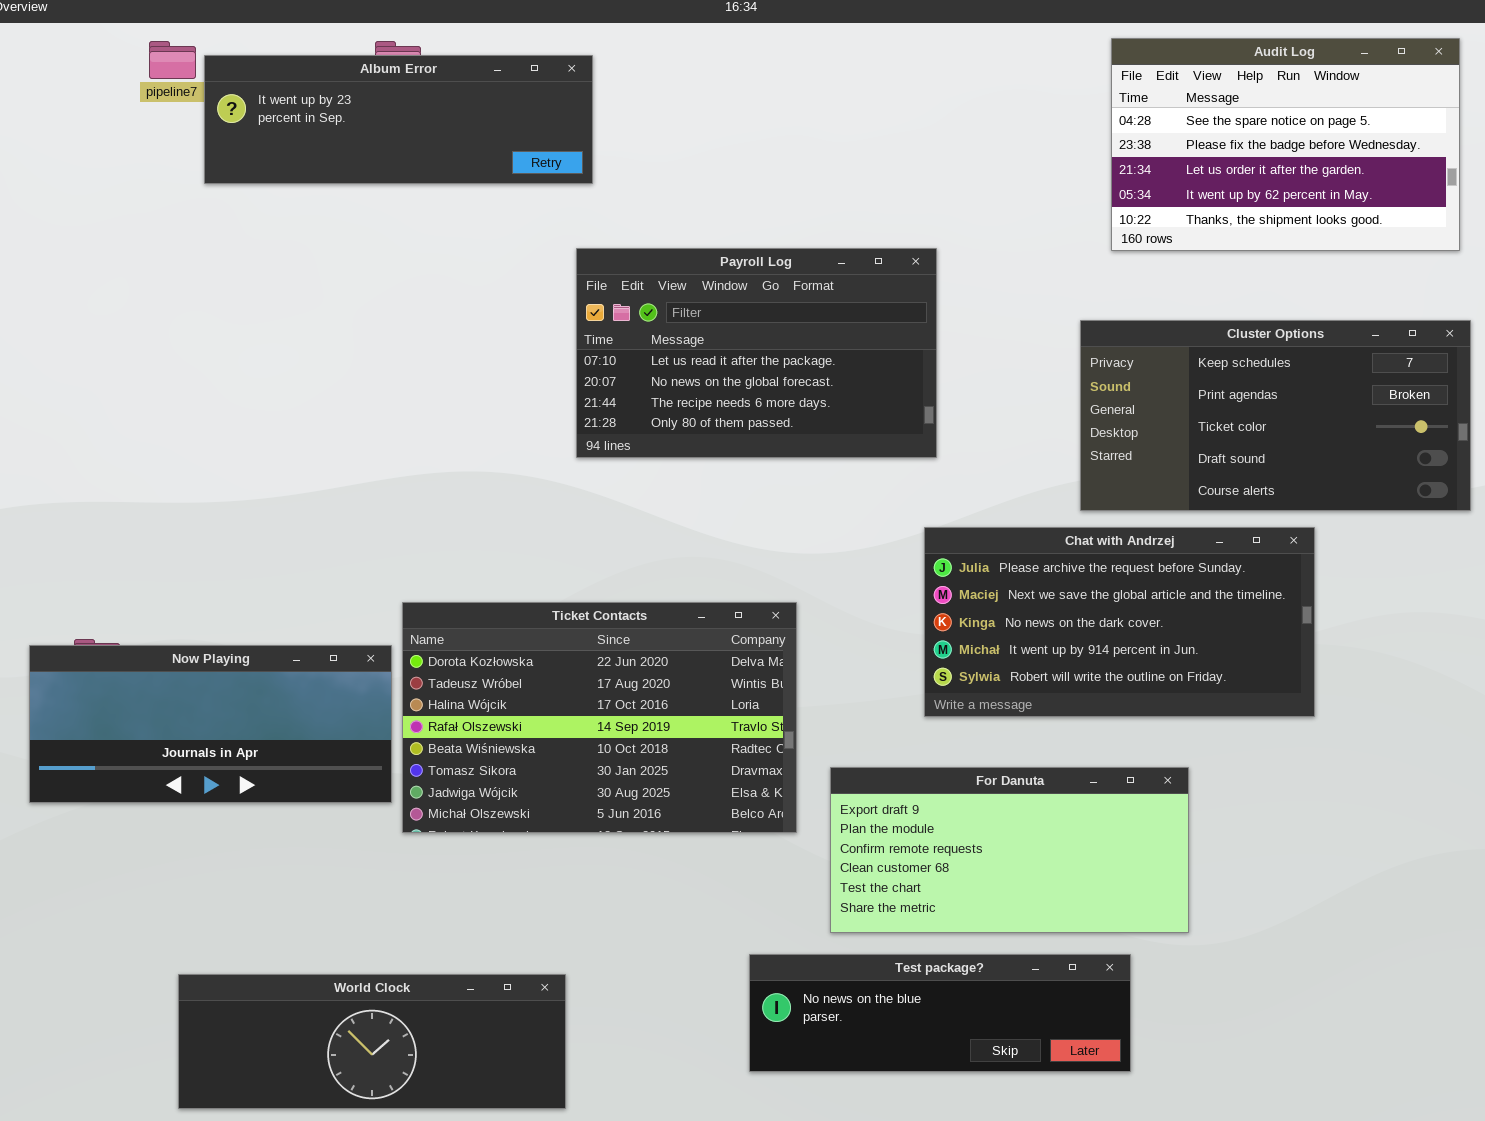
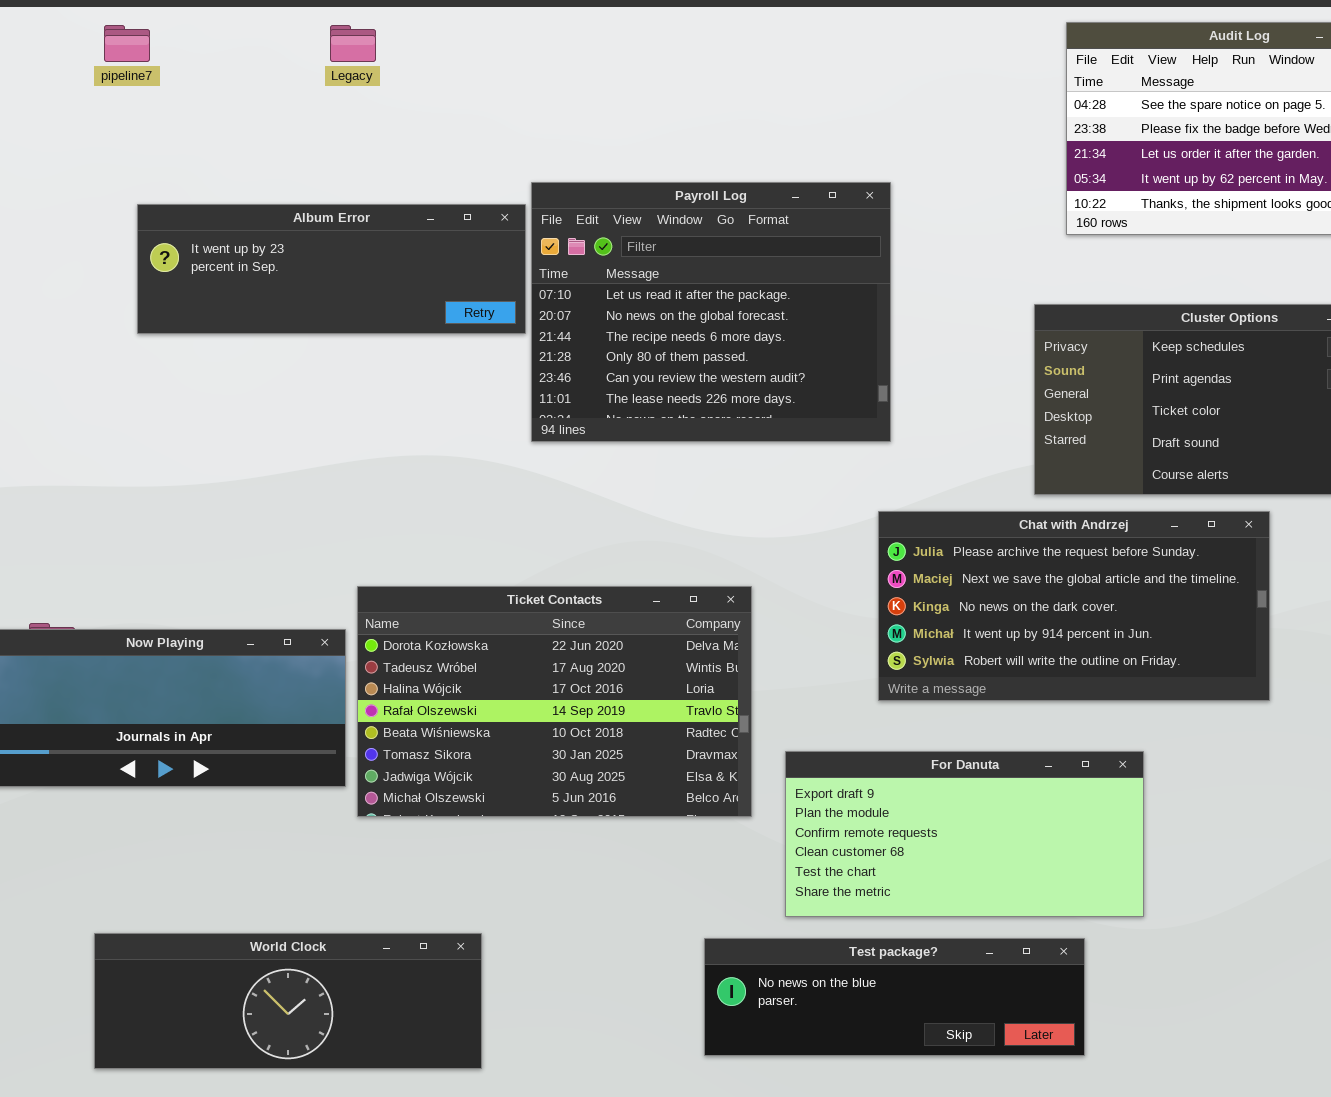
Album Error: [204,55,593,184] -> [137,204,526,334], moved
Payroll Log: [576,248,937,458] -> [531,182,891,442], resized
World Clock: [178,974,566,1109] -> [94,933,482,1069], moved

